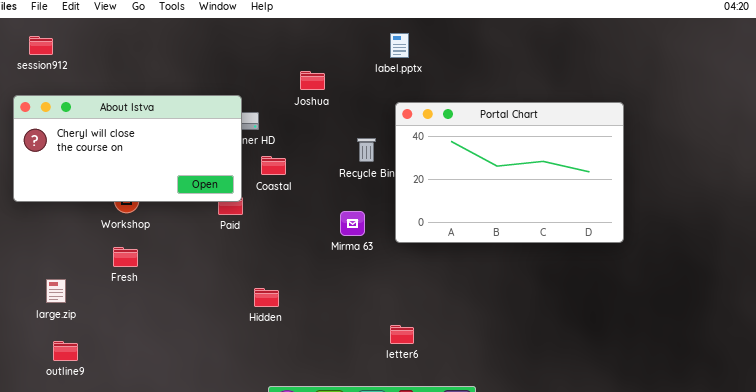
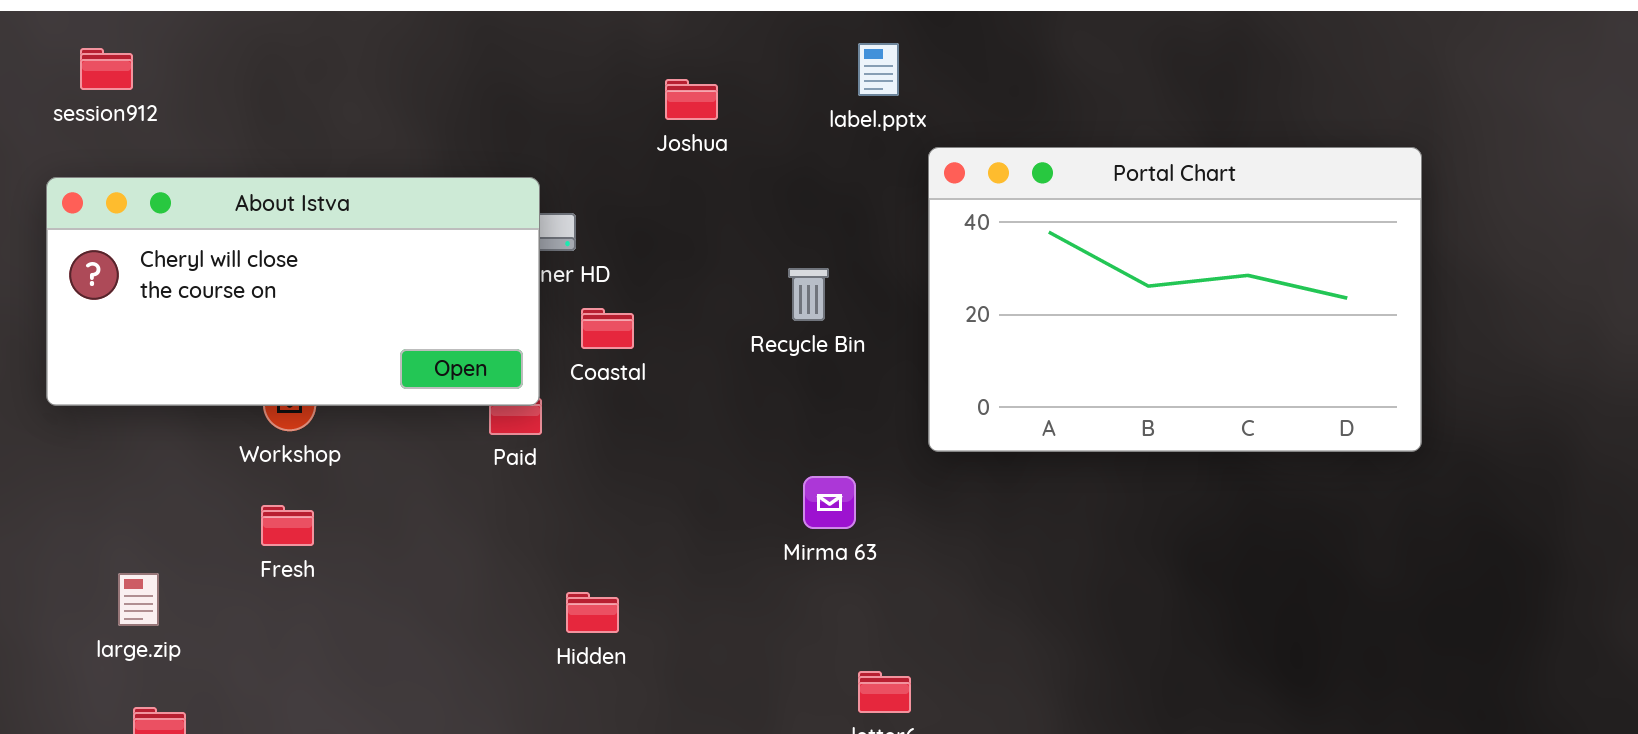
Joshua: [300,71,325,90] -> [665,79,718,120], moved
Portal Chart: [395,102,624,243] -> [928,147,1422,452], moved
Mirma 63: [340,211,365,236] -> [803,476,856,529], moved

